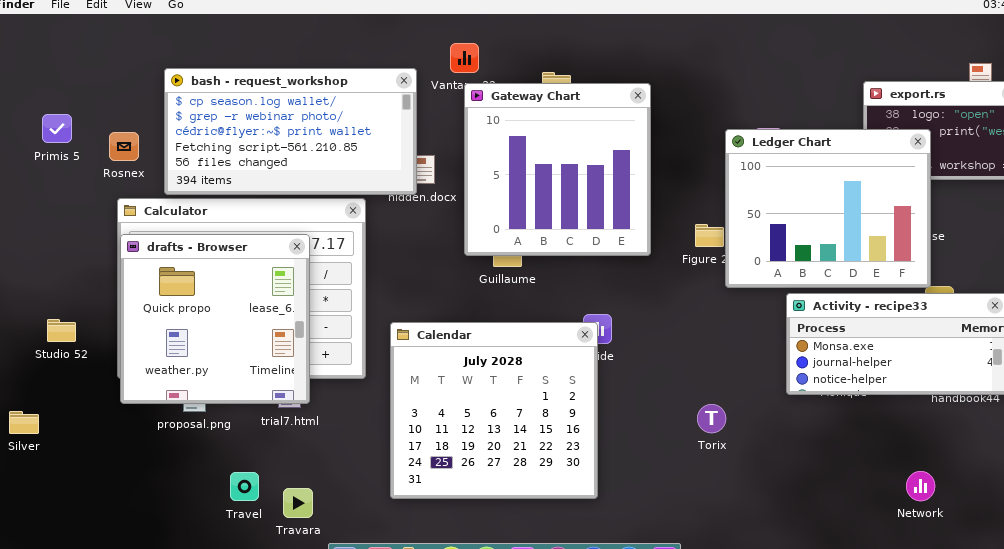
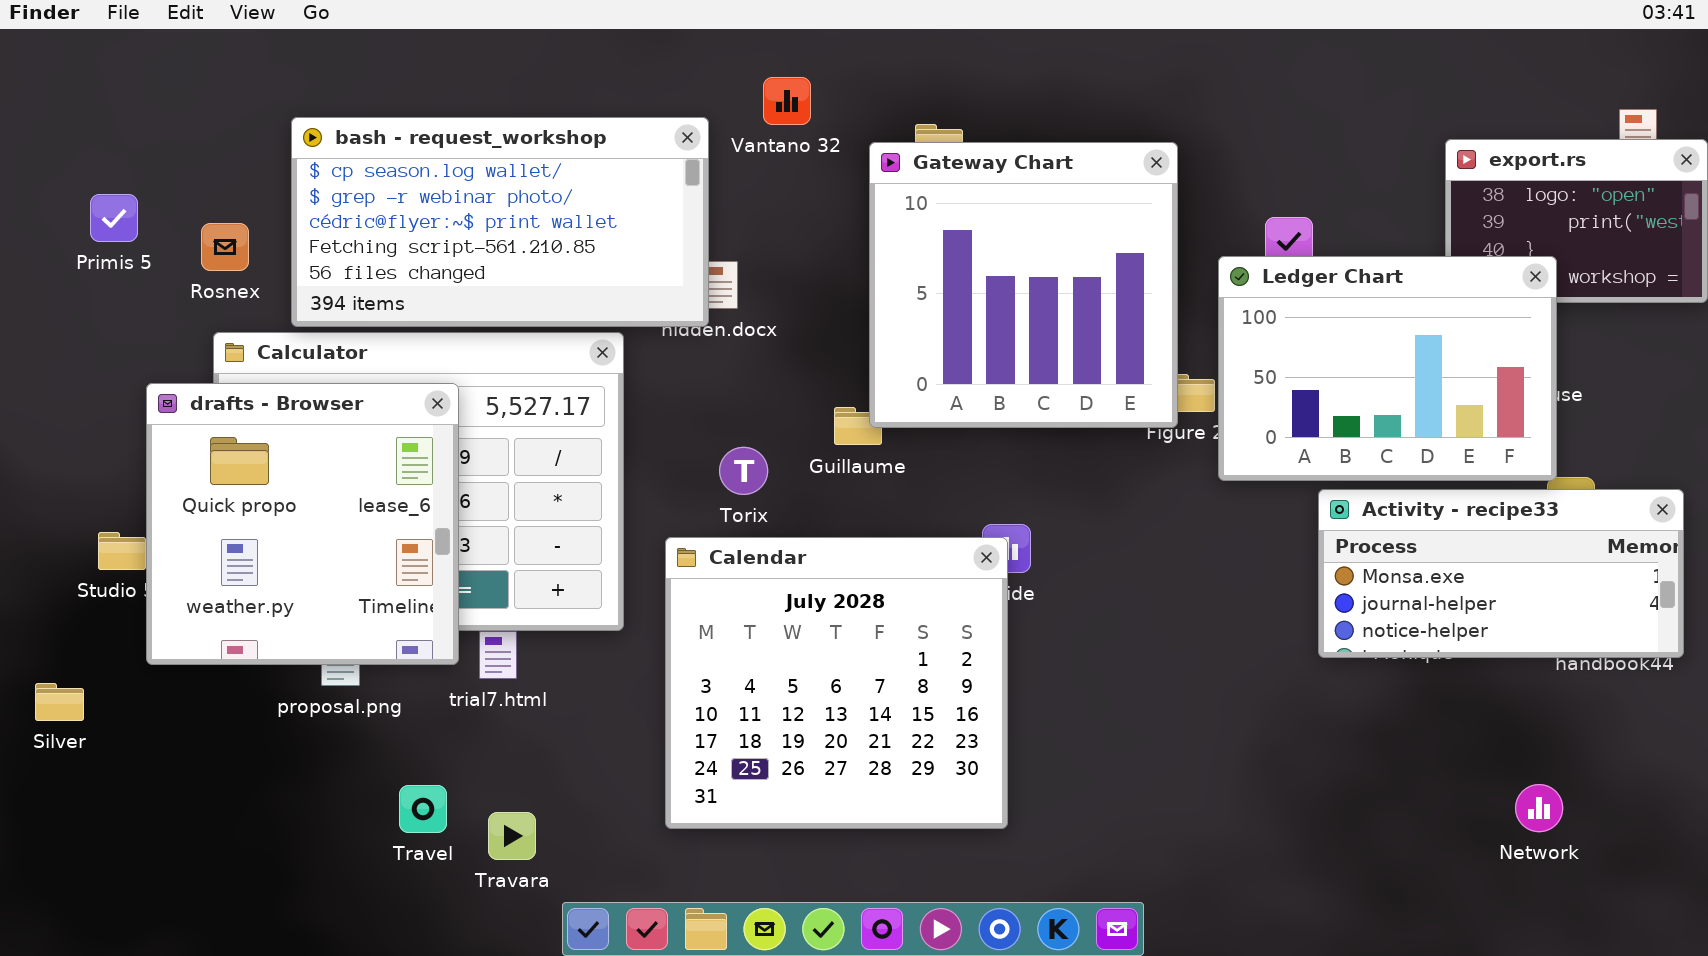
Gateway Chart: [464,83,651,256] -> [869,142,1178,428], moved
Ledger Chart: [725,129,931,288] -> [1218,256,1557,481], resized
drafts - Browser: [120,234,310,404] -> [146,383,459,665], moved
Torix: [697,404,726,433] -> [719,447,768,495], moved

